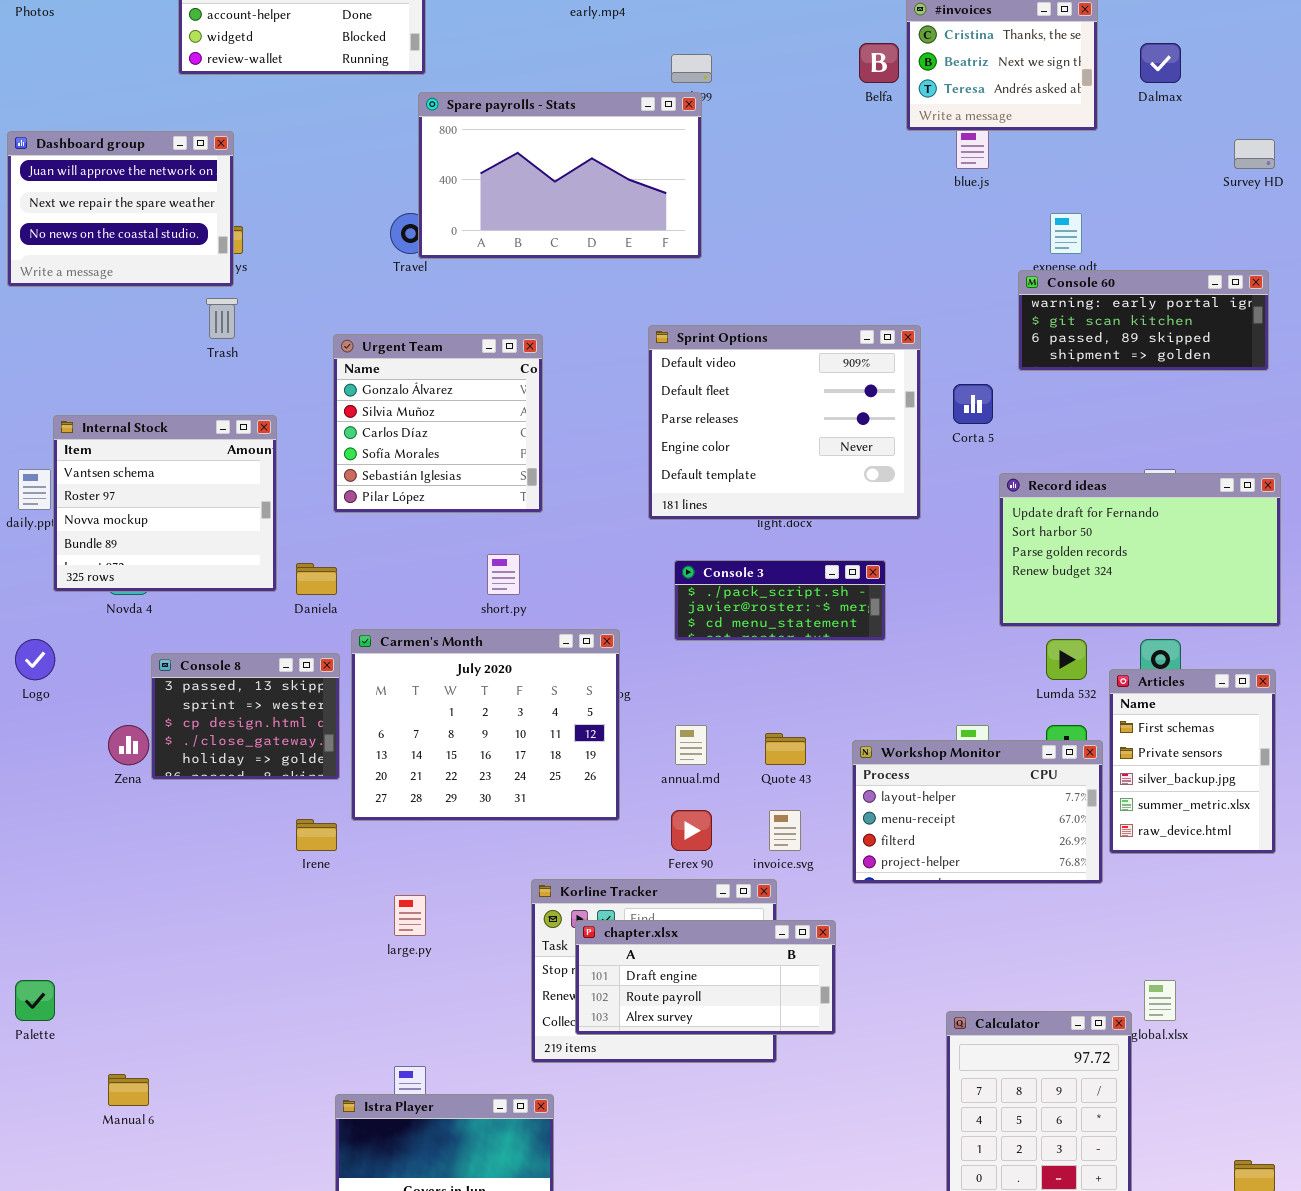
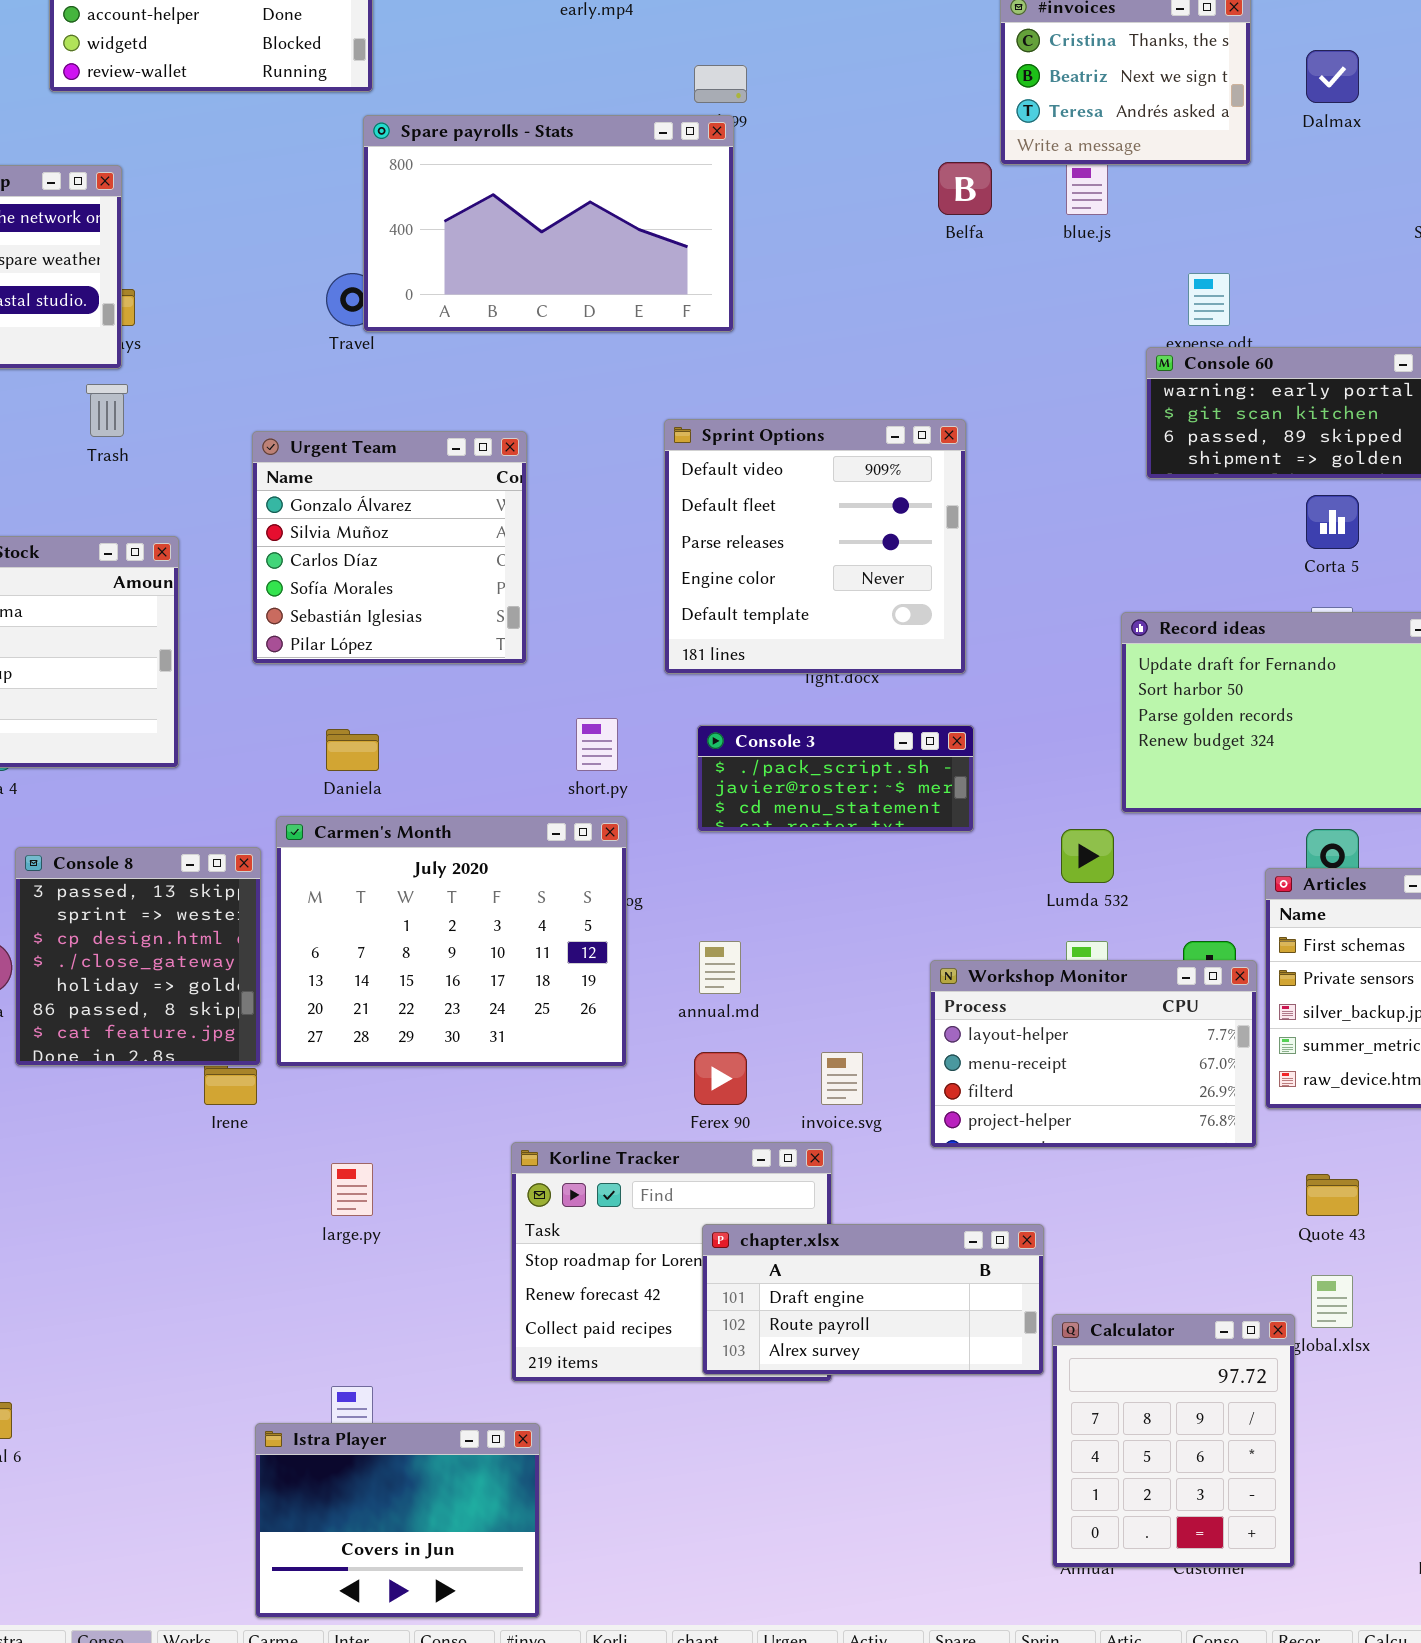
Belfa: [859,43,899,83] -> [938,162,992,215], moved
Sprint Options: [648,325,921,520] -> [664,419,966,674], resized
Corta 5: [953,384,993,424] -> [1306,495,1359,549], moved
short.py: [487,554,520,595] -> [576,718,618,771], moved
Daniela: [296,563,337,595] -> [326,729,379,771], moved
Lumda 532: [1046,639,1087,680] -> [1061,829,1114,883], moved
Console 8: [151,653,340,780] -> [15,847,261,1066], resized
Quote 43: [765,733,806,765] -> [1306,1174,1359,1216], moved
chapter.xlsx: [575,920,836,1035] -> [702,1224,1044,1375], moved

